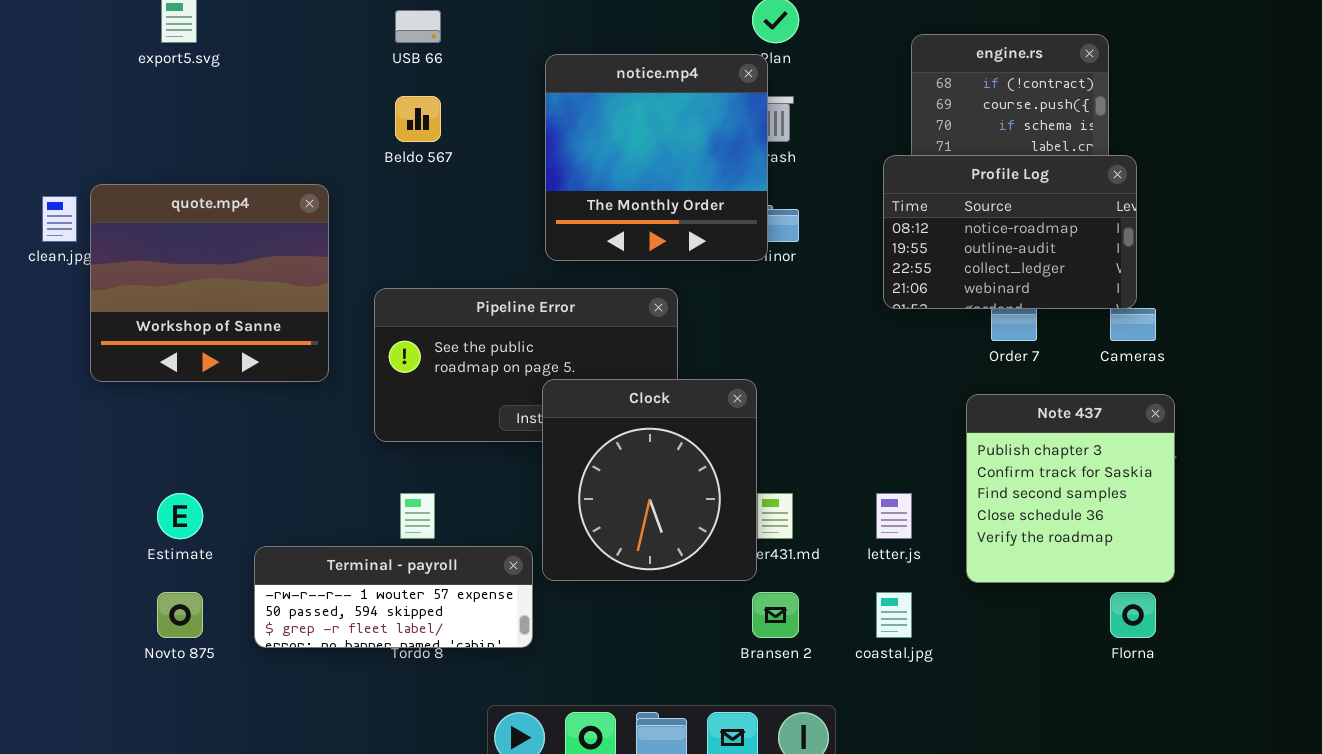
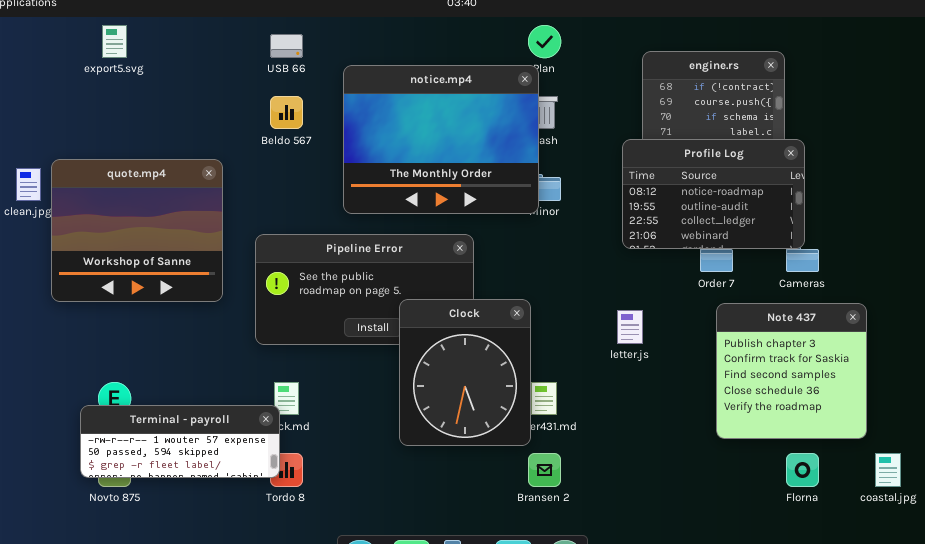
notice.mp4: [545,54,768,261] -> [343,65,539,214], resized
Clock: [542,379,757,581] -> [399,299,531,446], resized
Note 437: [966,394,1175,583] -> [716,303,867,439], moved
letter.js: [876,493,912,539] -> [617,310,643,344], moved
Terminal - payroll: [254,546,533,648] -> [80,405,280,478], moved
coastal.jpg: [876,592,912,638] -> [875,453,901,487], moved

